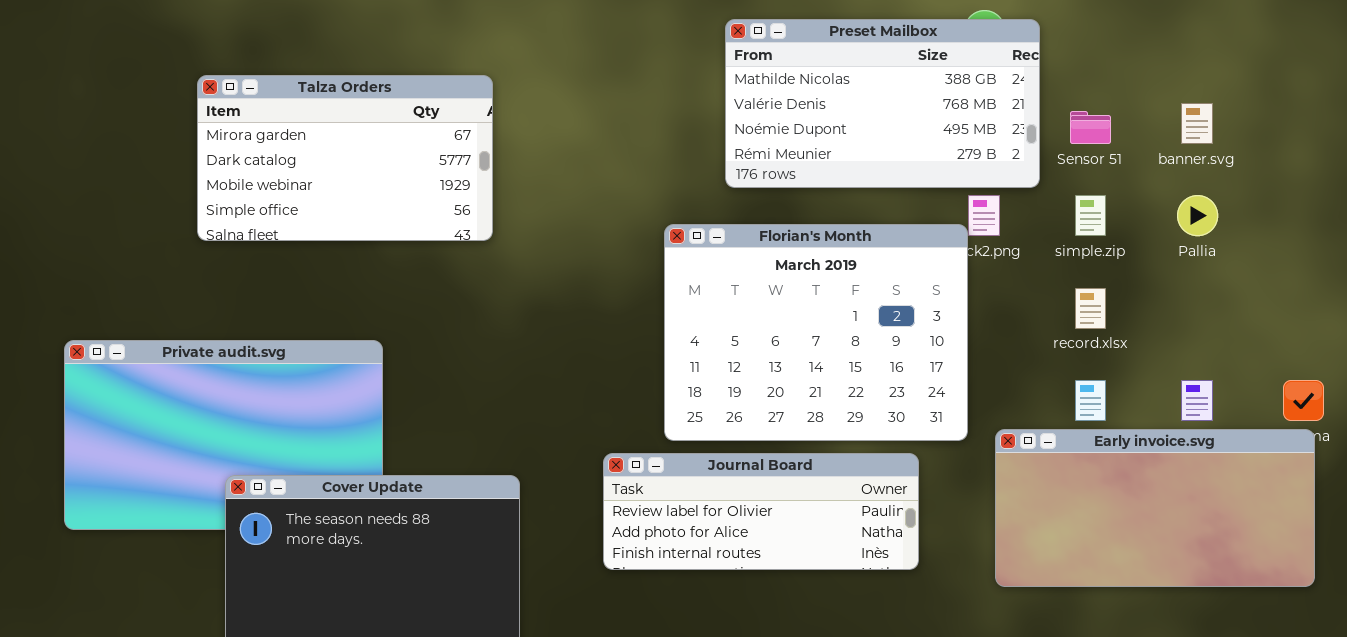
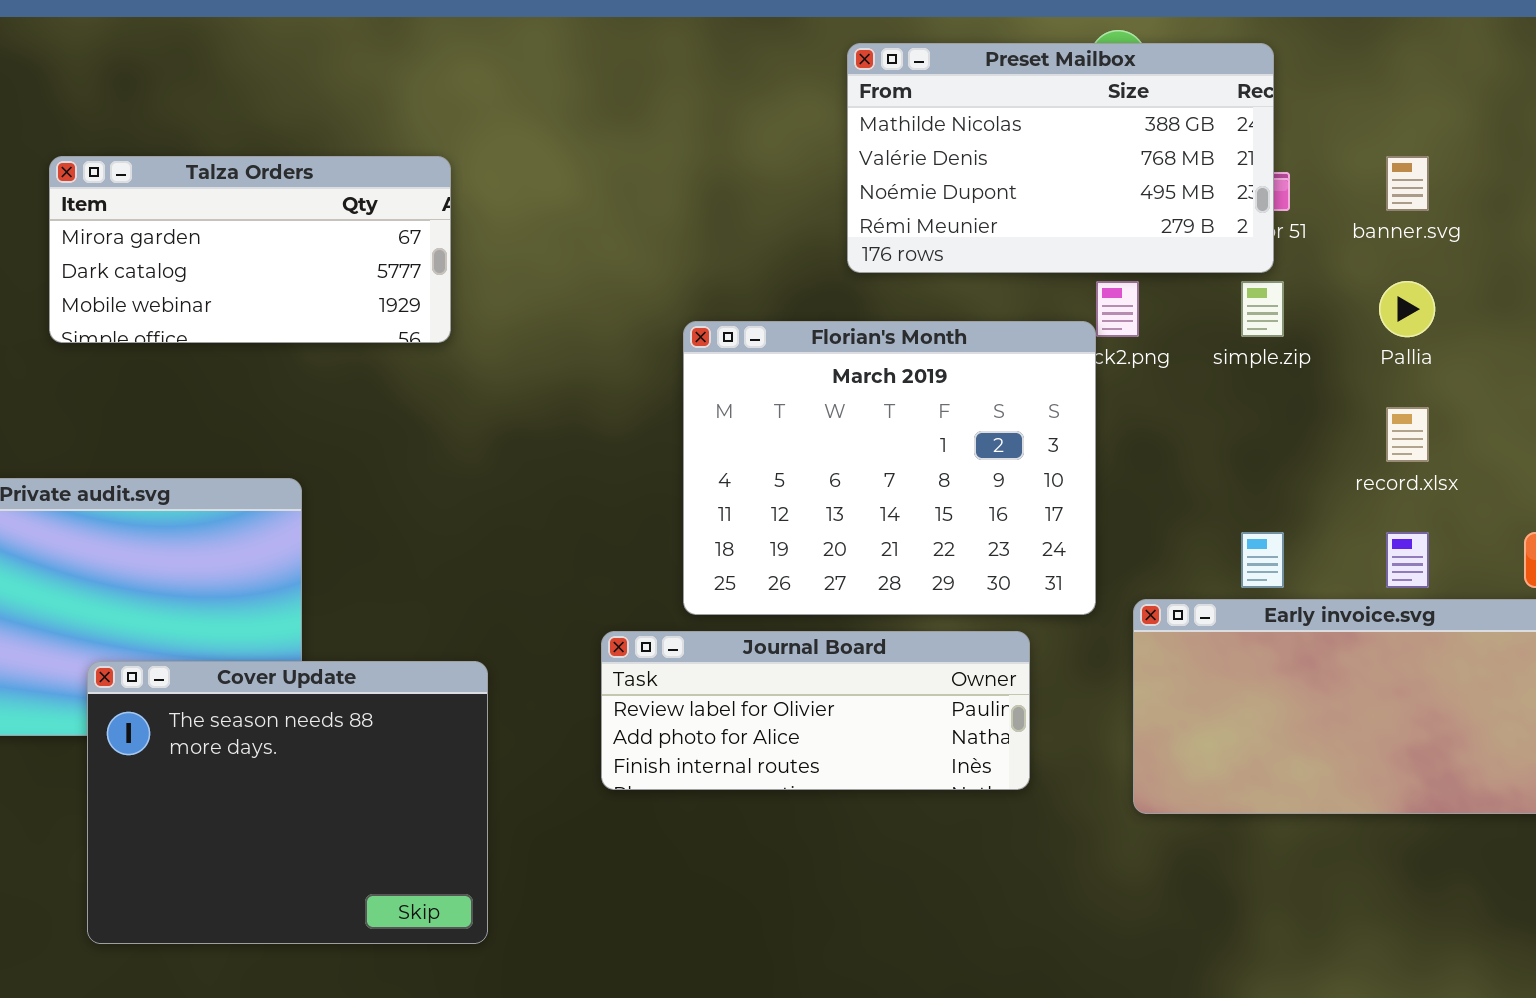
Preset Mailbox: [725,19,1040,188] -> [847,43,1274,273], moved
Talza Orders: [197,75,493,241] -> [49,156,451,343], resized
record.xlsx: [1075,288,1106,329] -> [1386,407,1429,462], moved

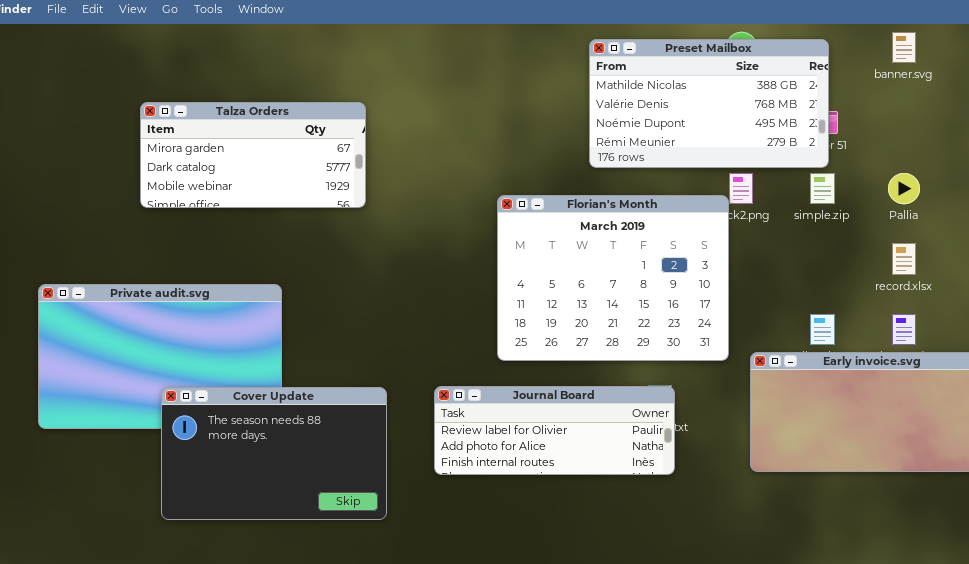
banner.svg: [1386,156,1429,211] -> [892,32,916,63], moved
Journal Board: [601,631,1030,790] -> [434,386,675,475], moved
Cover Update: [87,661,488,944] -> [161,387,387,520], resized

